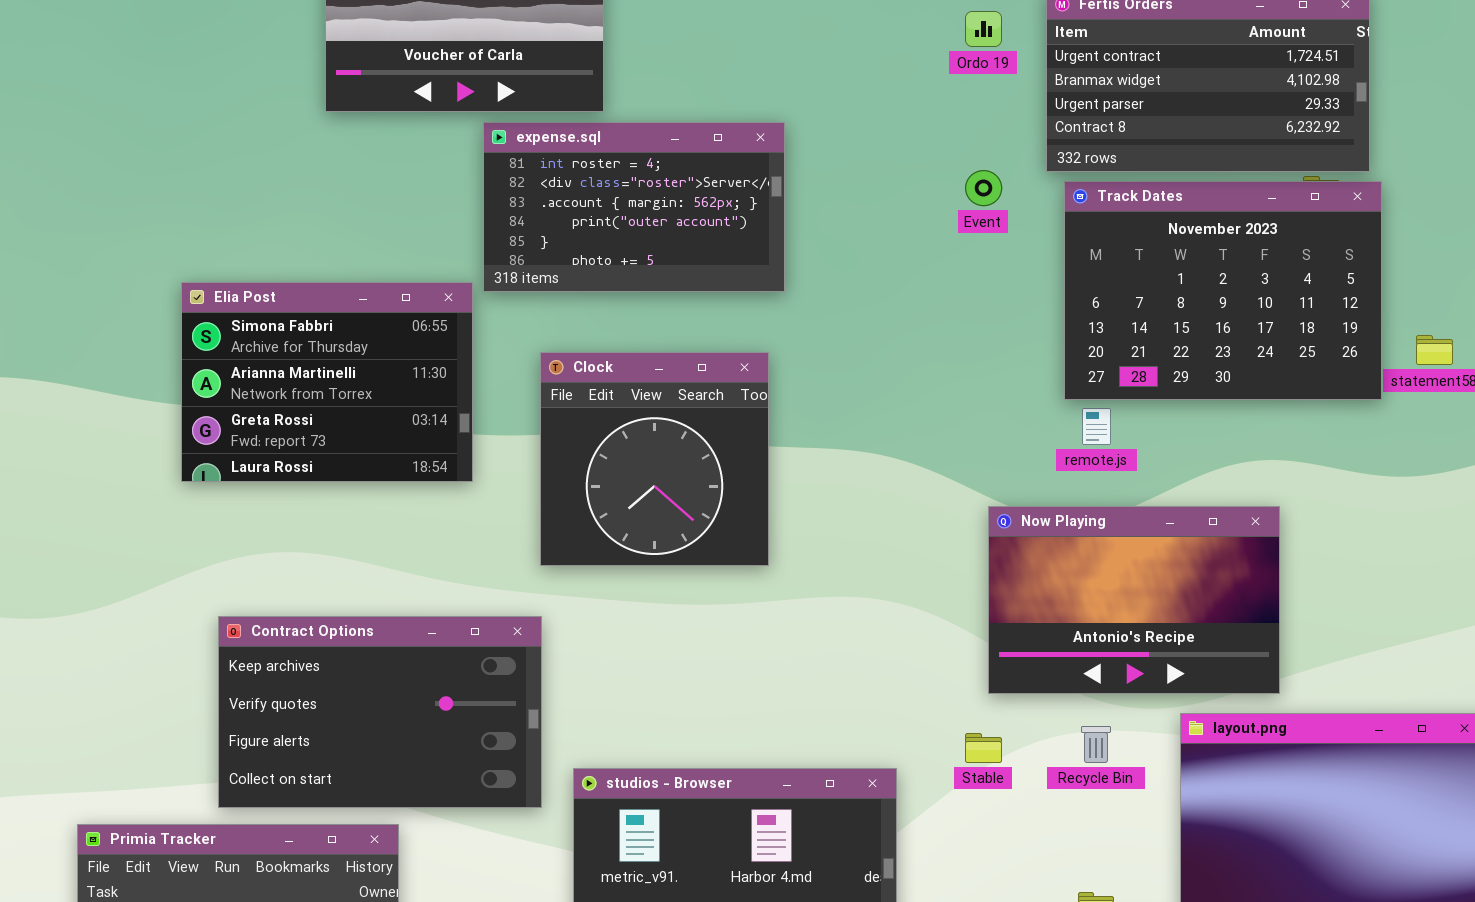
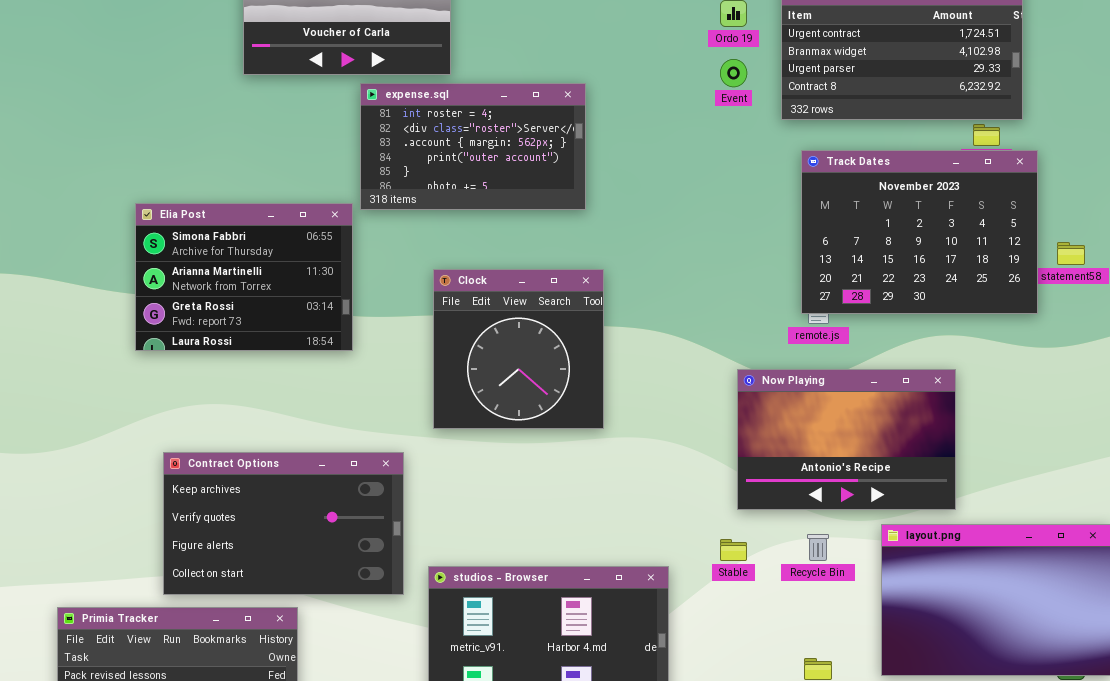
Event: [965,170,1002,206] -> [720,59,747,87], moved
Track Dates: [1064,181,1382,400] -> [801,150,1038,314], moved
Clock: [540,352,769,566] -> [433,269,604,429], moved

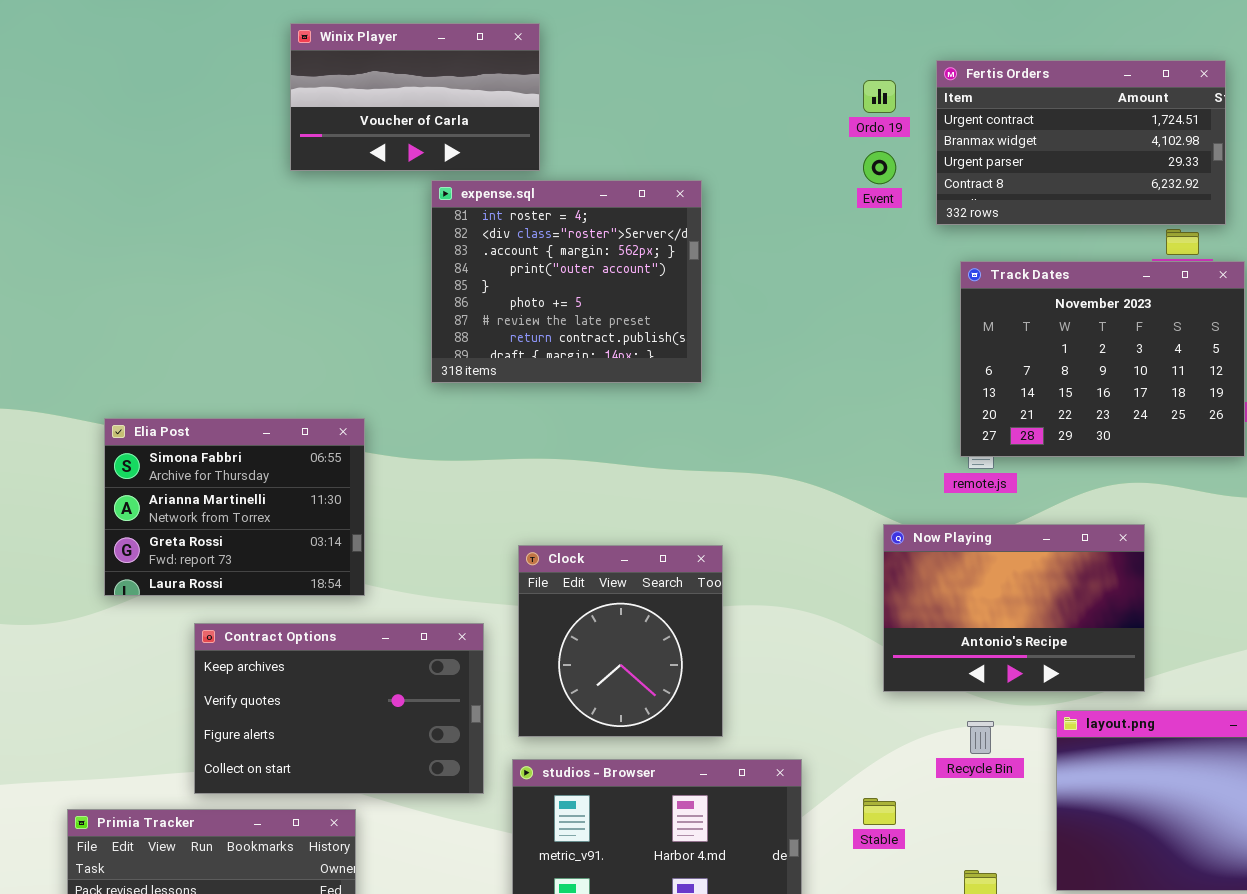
expense.sql: [360,83,586,210] -> [431,180,702,383], resized
Elia Post: [135,203,353,351] -> [104,418,365,596], moved
Clock: [433,269,604,429] -> [518,545,723,737], moved
Stable: [720,539,747,561] -> [863,798,896,825], moved

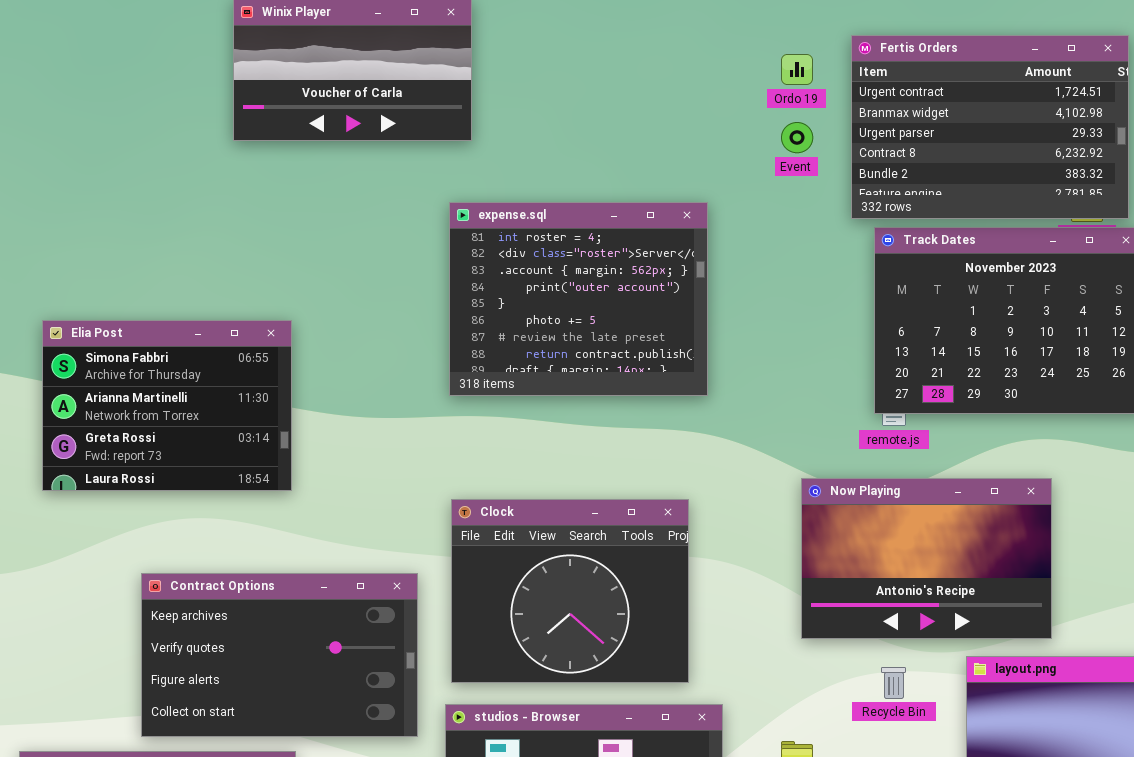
Fertis Orders: [936,60,1226,225] -> [851,35,1129,219], resized
expense.sql: [431,180,702,383] -> [449,202,708,396], moved
Elia Post: [104,418,365,596] -> [42,320,292,491], moved
Clock: [518,545,723,737] -> [451,499,689,683], resized

